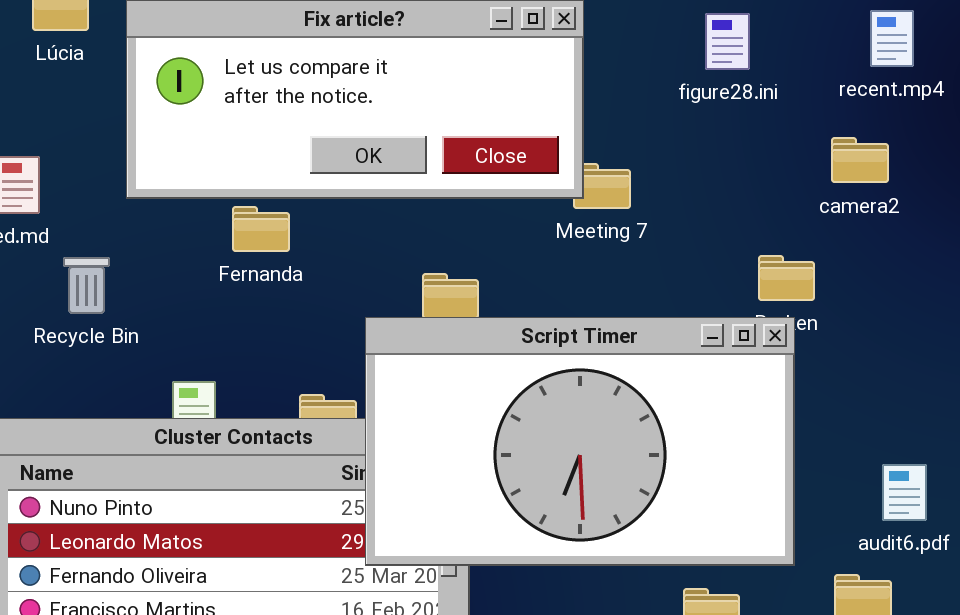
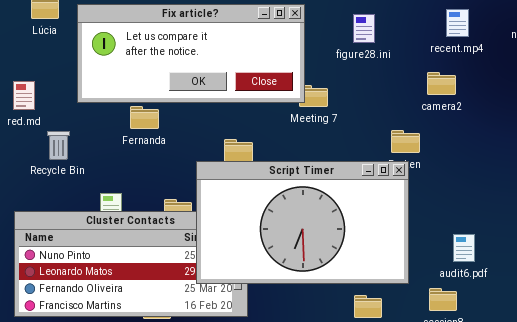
figure28.ini: [705,13,750,70] -> [353,14,375,43], moved

